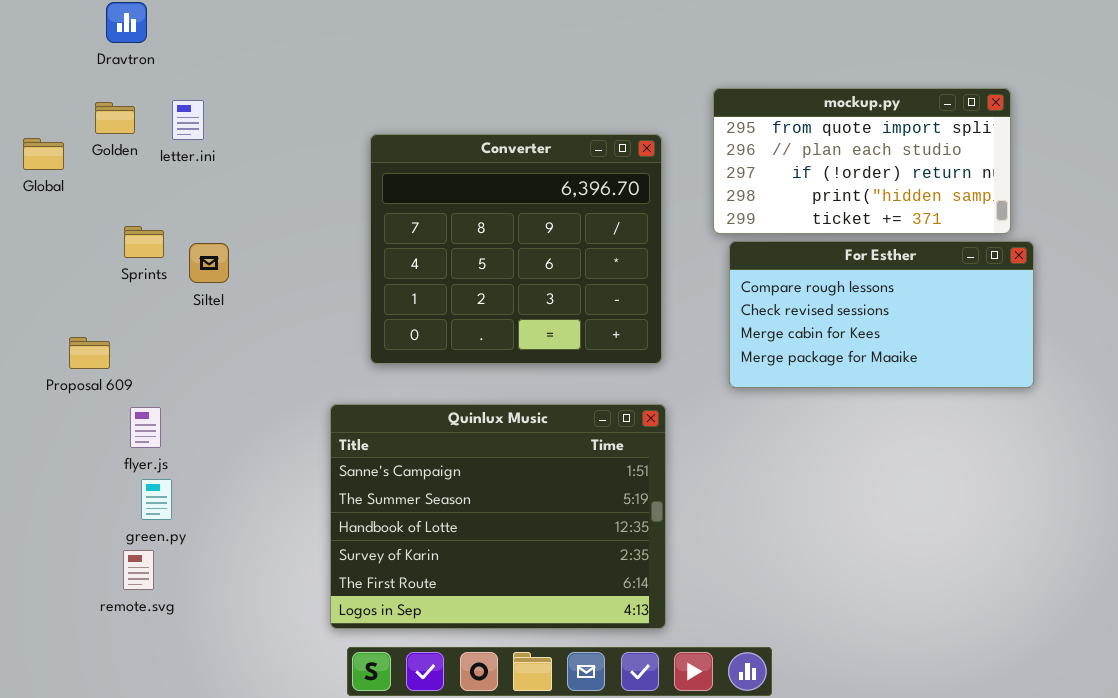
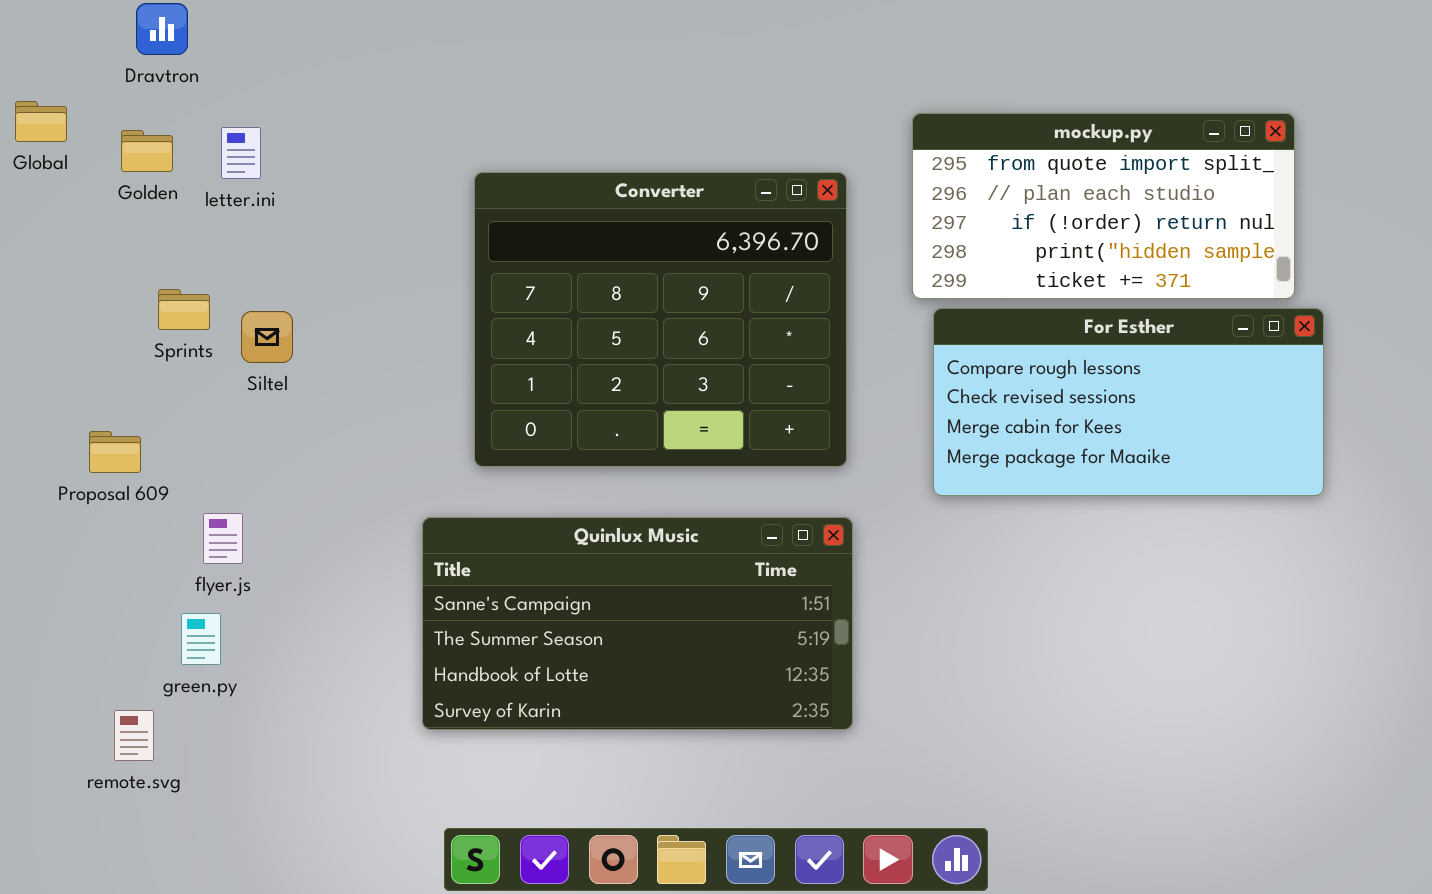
Global: [23,138,64,170] -> [15,101,67,142], moved
Quinlux Music: [330,404,666,629] -> [422,517,853,730], resized
flyer.js: [130,407,161,448] -> [203,513,243,564], moved
remote.svg: [123,550,154,590] -> [114,710,154,761], moved

